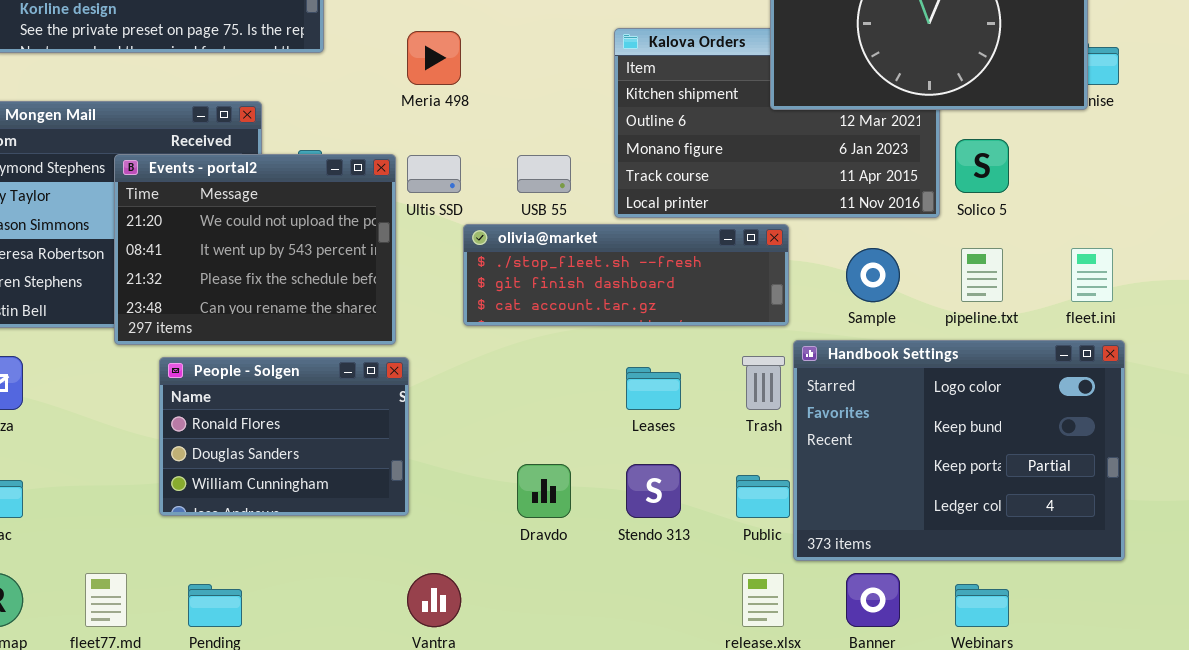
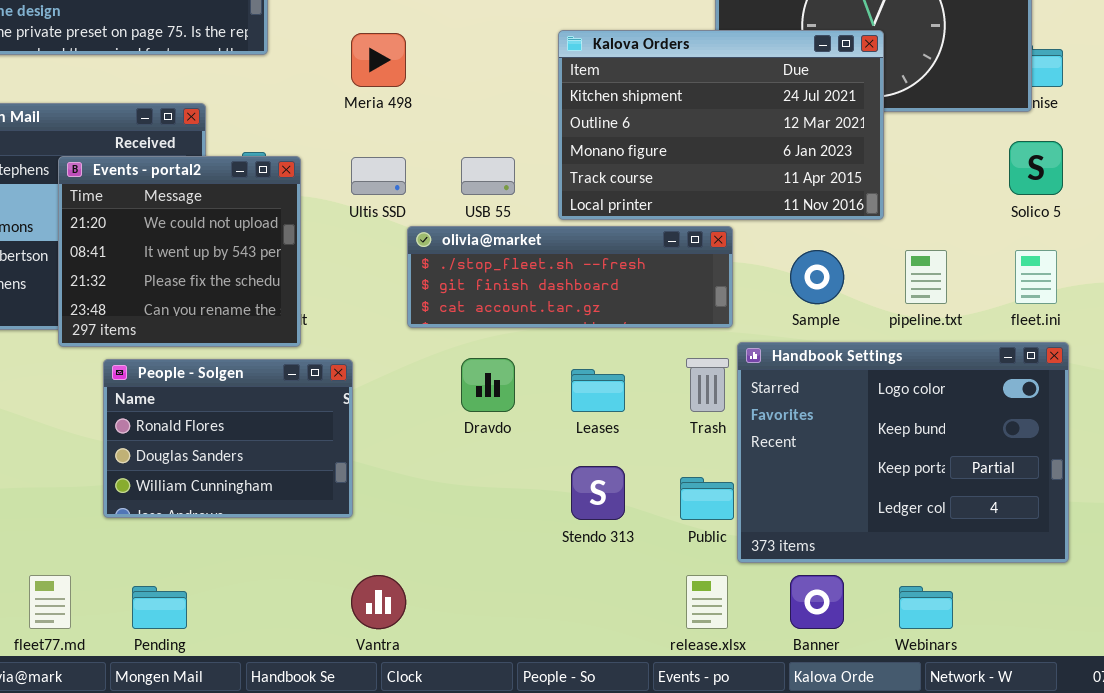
Kalova Orders: [614,28,940,218] -> [558,30,884,220], raised
Solico 5: [955,139,1009,193] -> [1009,141,1063,195], moved
Events - portal2: [114,154,396,345] -> [58,156,301,347], resized
Dravdo: [517,464,571,518] -> [461,358,515,412], moved

